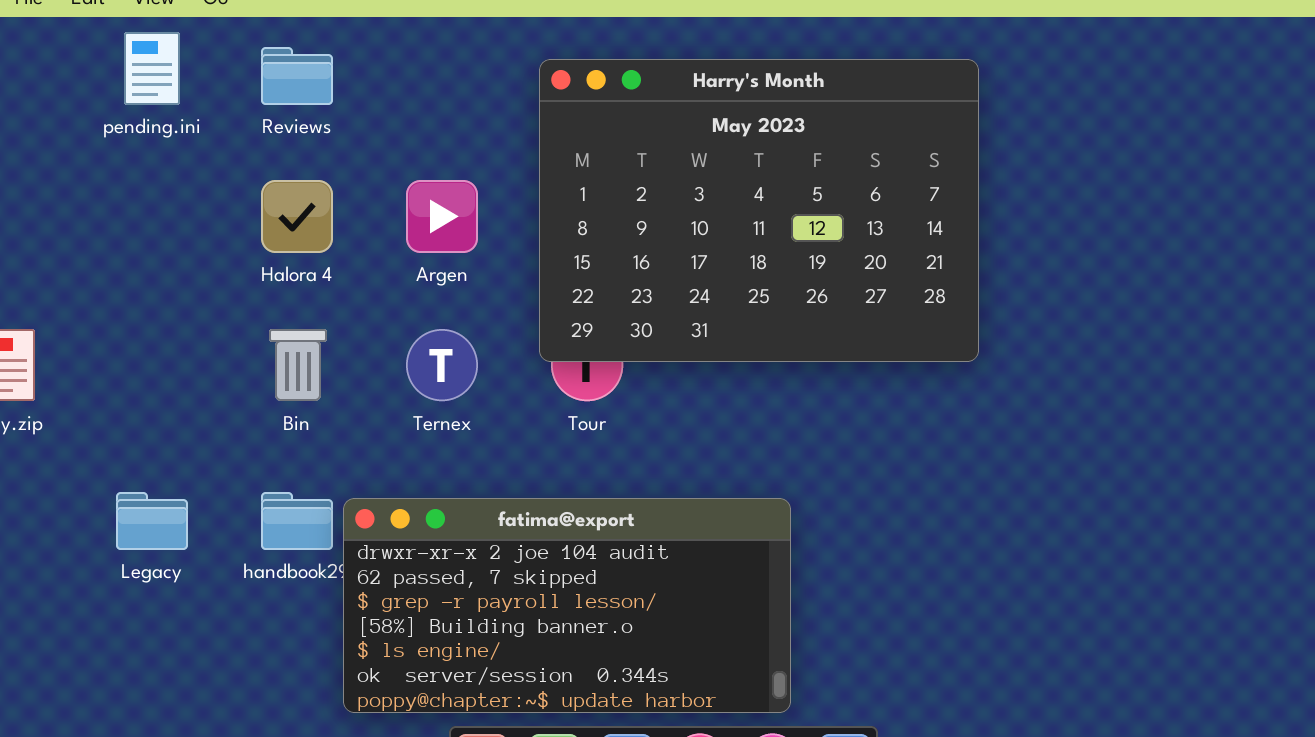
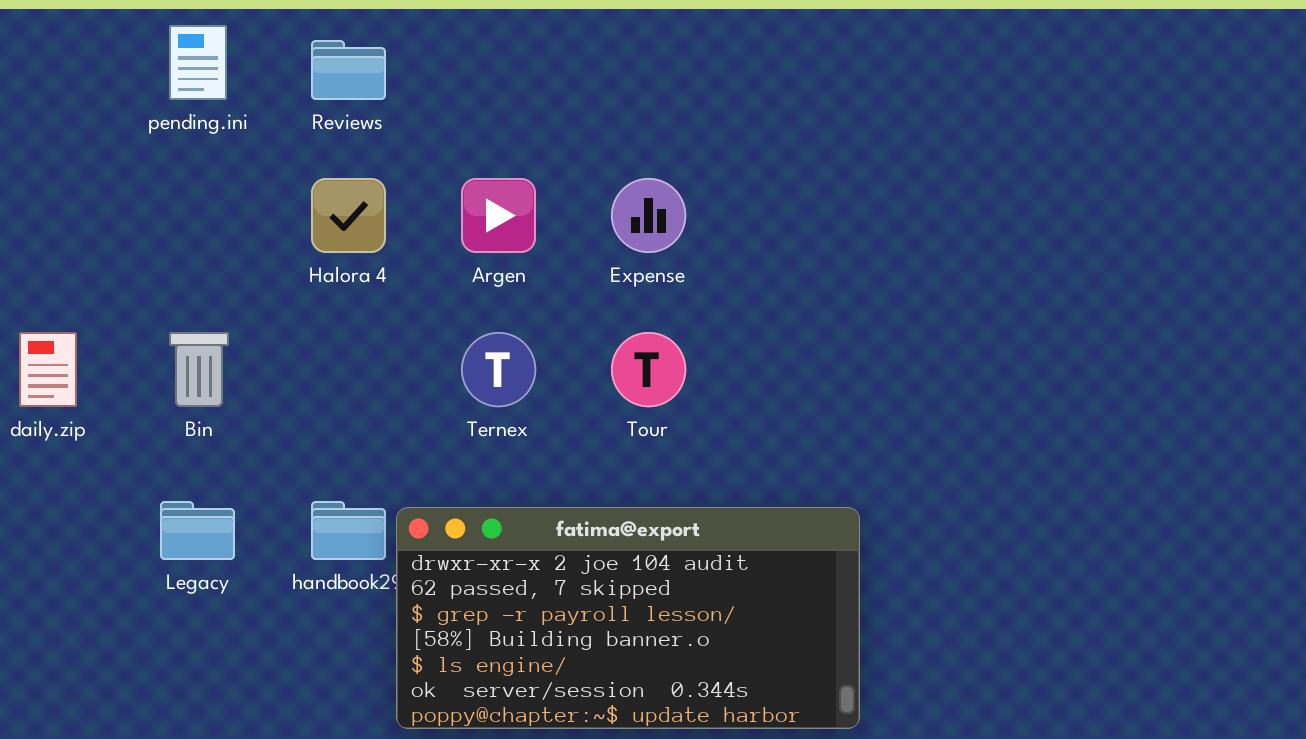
Harry's Month: [539,59,979,362] -> none, closed
Bin: [269,329,327,401] -> [169,332,229,407], moved

